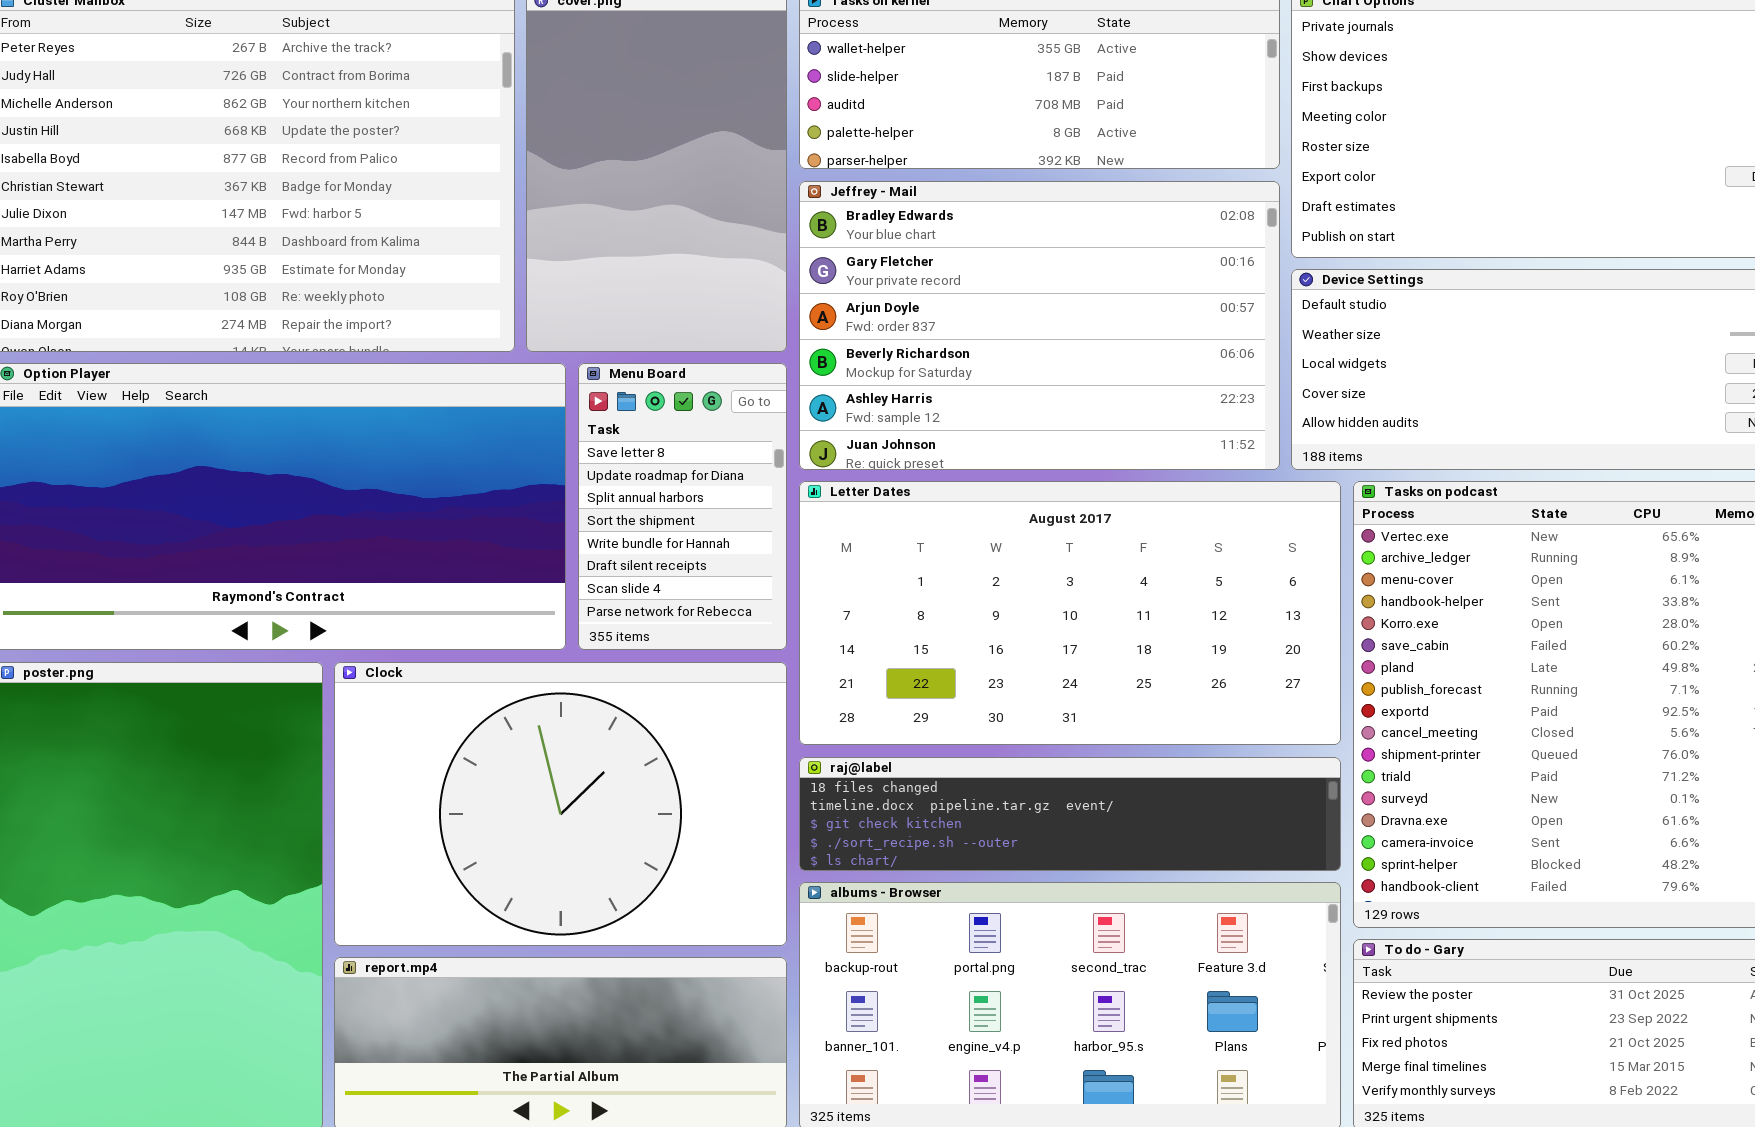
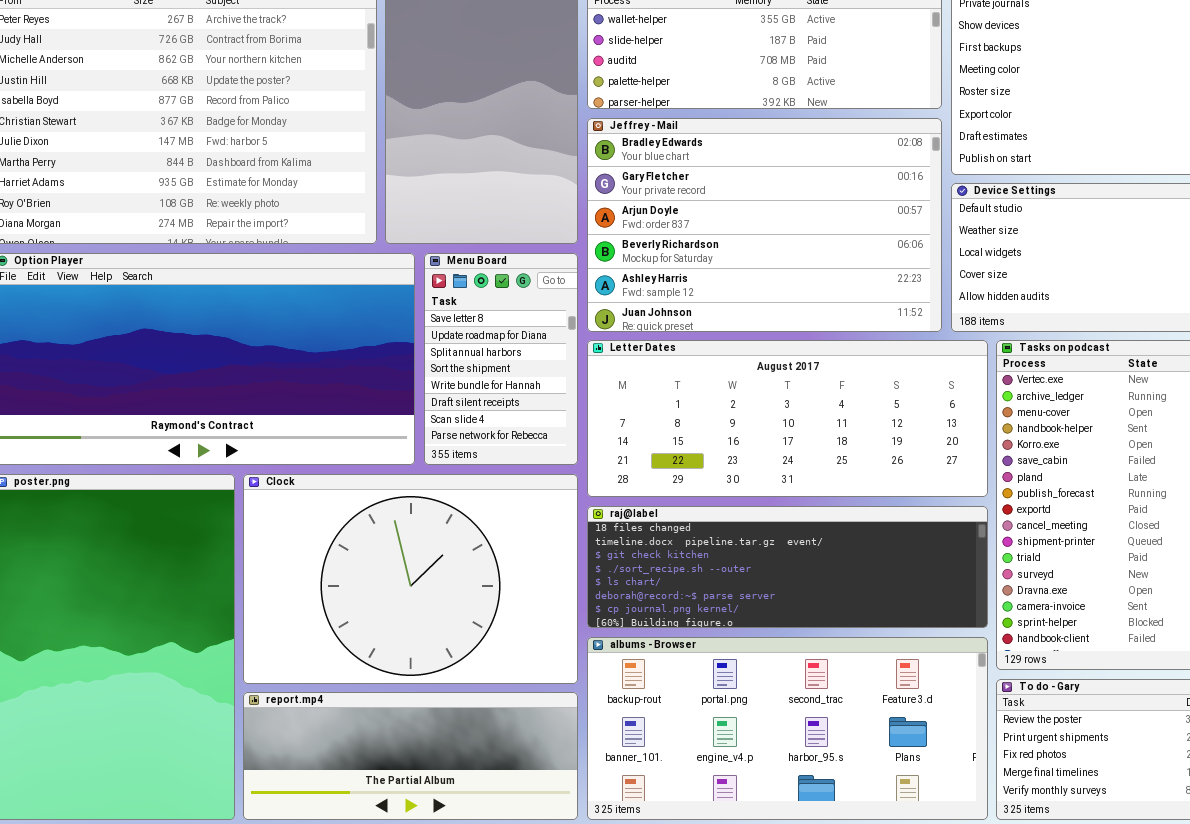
Letter Dates: [799,481,1341,745] -> [587,340,988,497], resized
raj@label: [799,757,1341,871] -> [587,506,988,628], resized

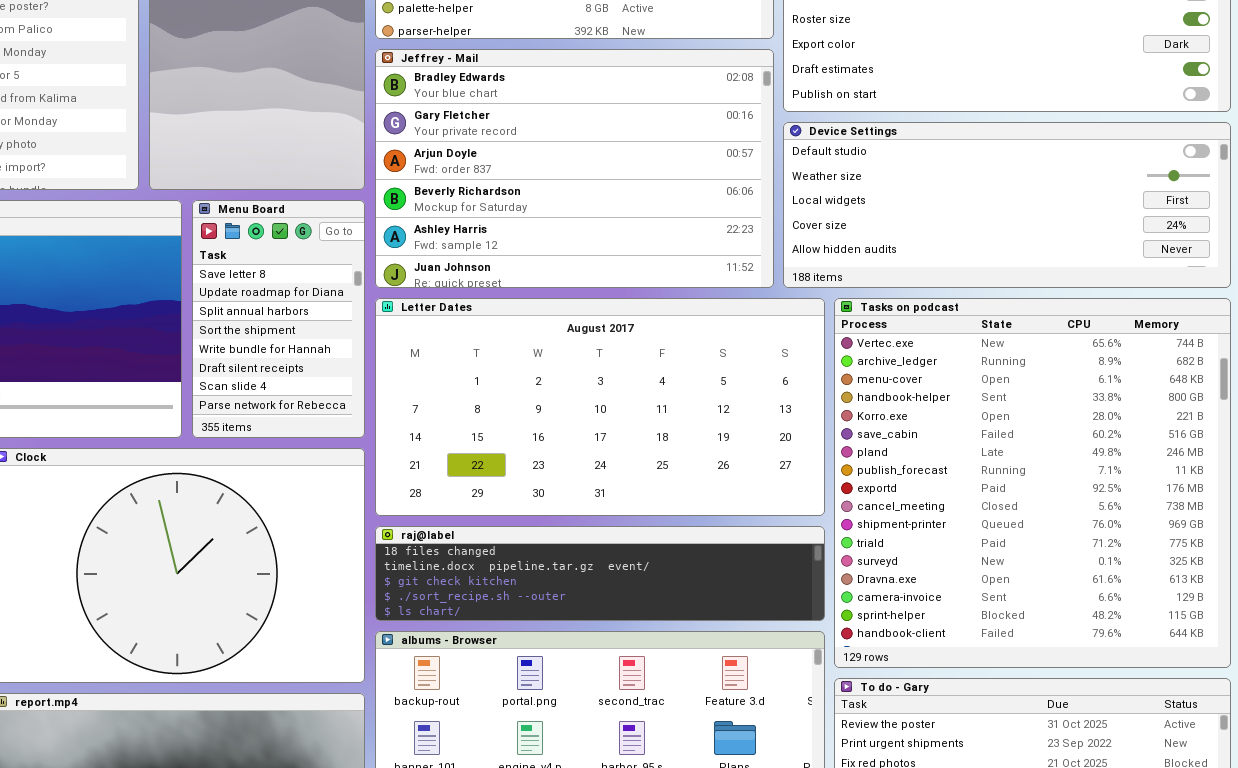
Letter Dates: [587,340,988,497] -> [375,298,825,516], resized
raj@label: [587,506,988,628] -> [375,526,825,621], resized

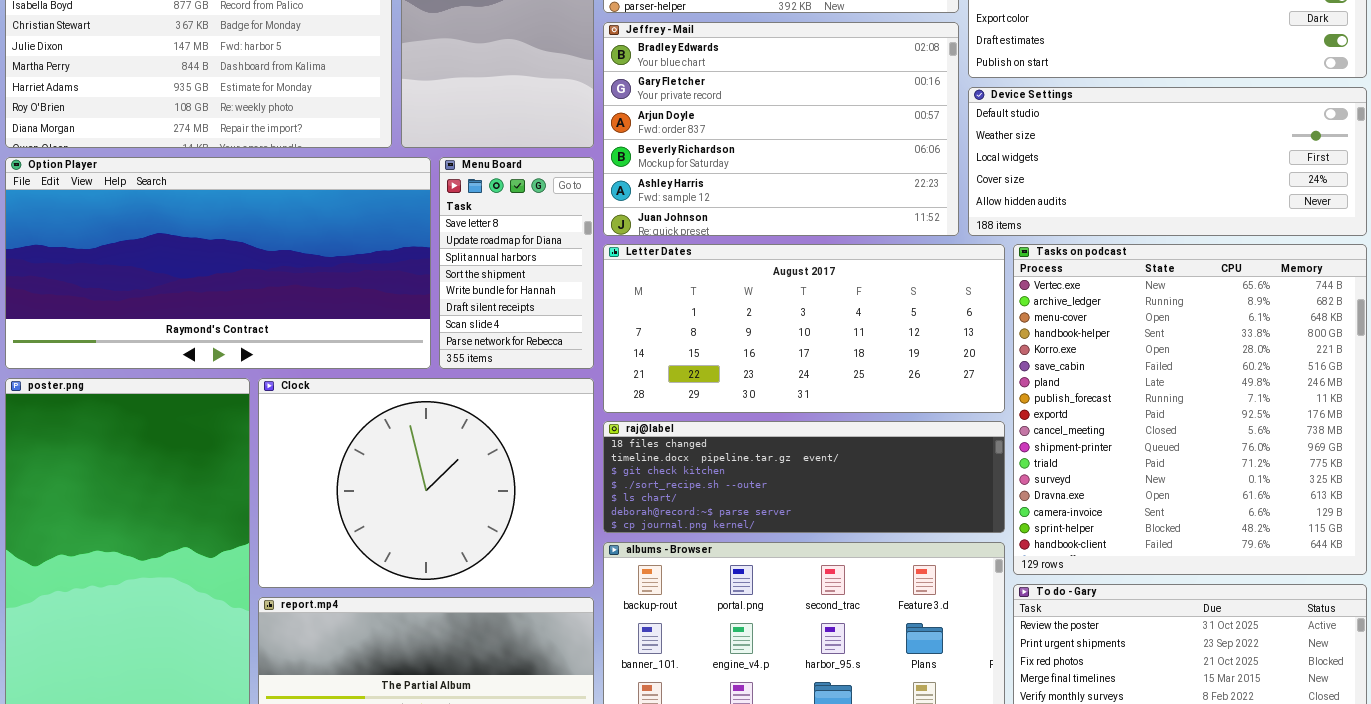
Letter Dates: [375,298,825,516] -> [603,244,1005,413], resized
raj@label: [375,526,825,621] -> [603,421,1005,533], resized

